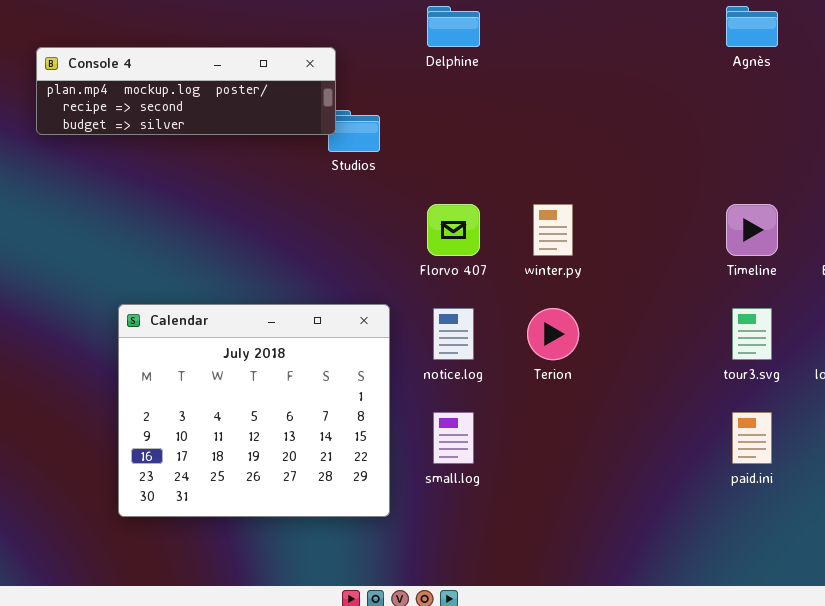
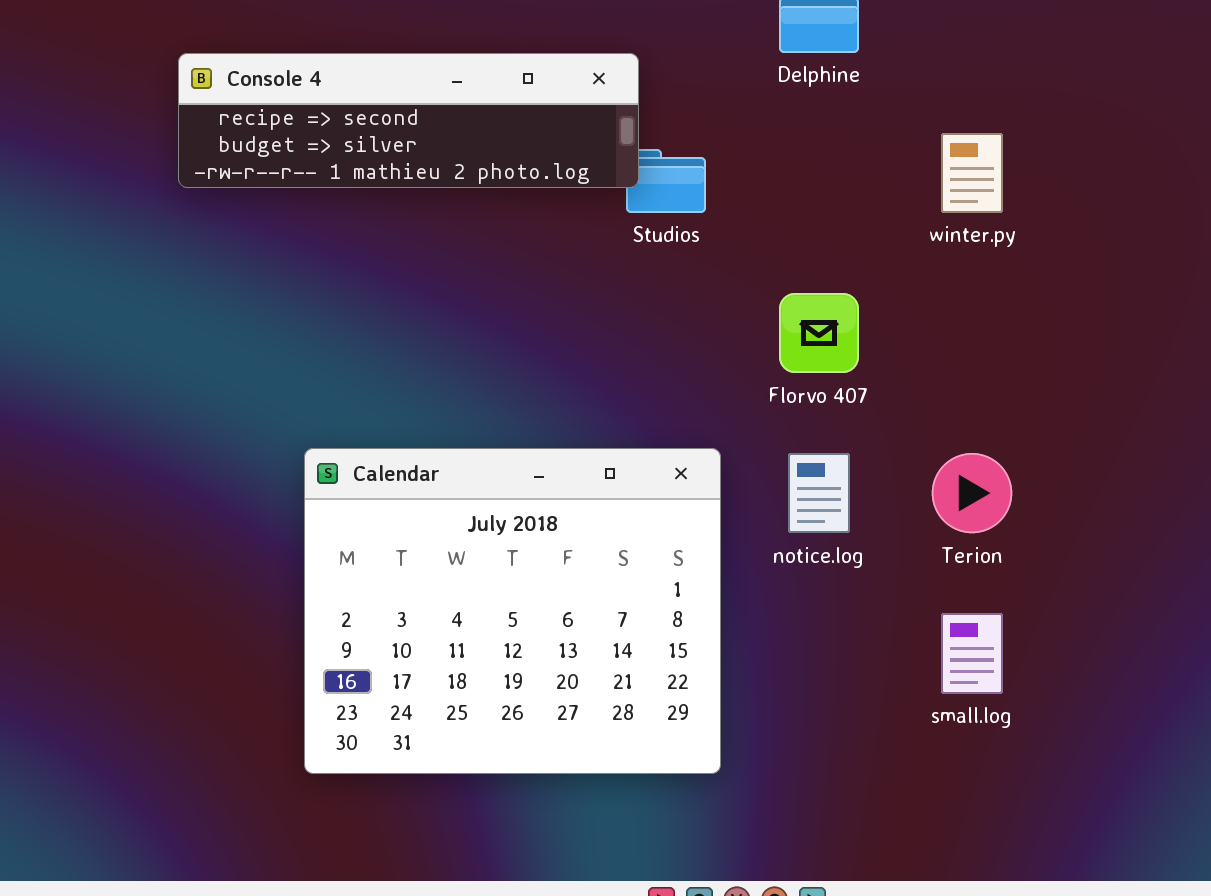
Console 4: [36,47,336,135] -> [178,53,639,188], scrolled down 1 row
winter.py: [533,204,573,256] -> [941,133,1003,213], moved
small.log: [433,412,474,464] -> [941,613,1003,694], moved

